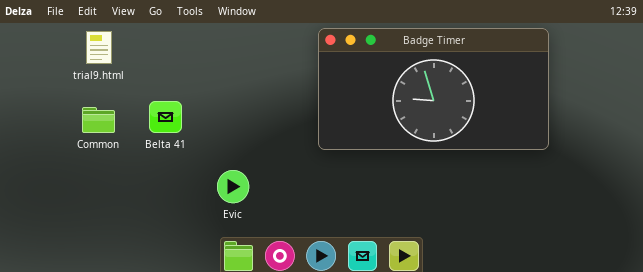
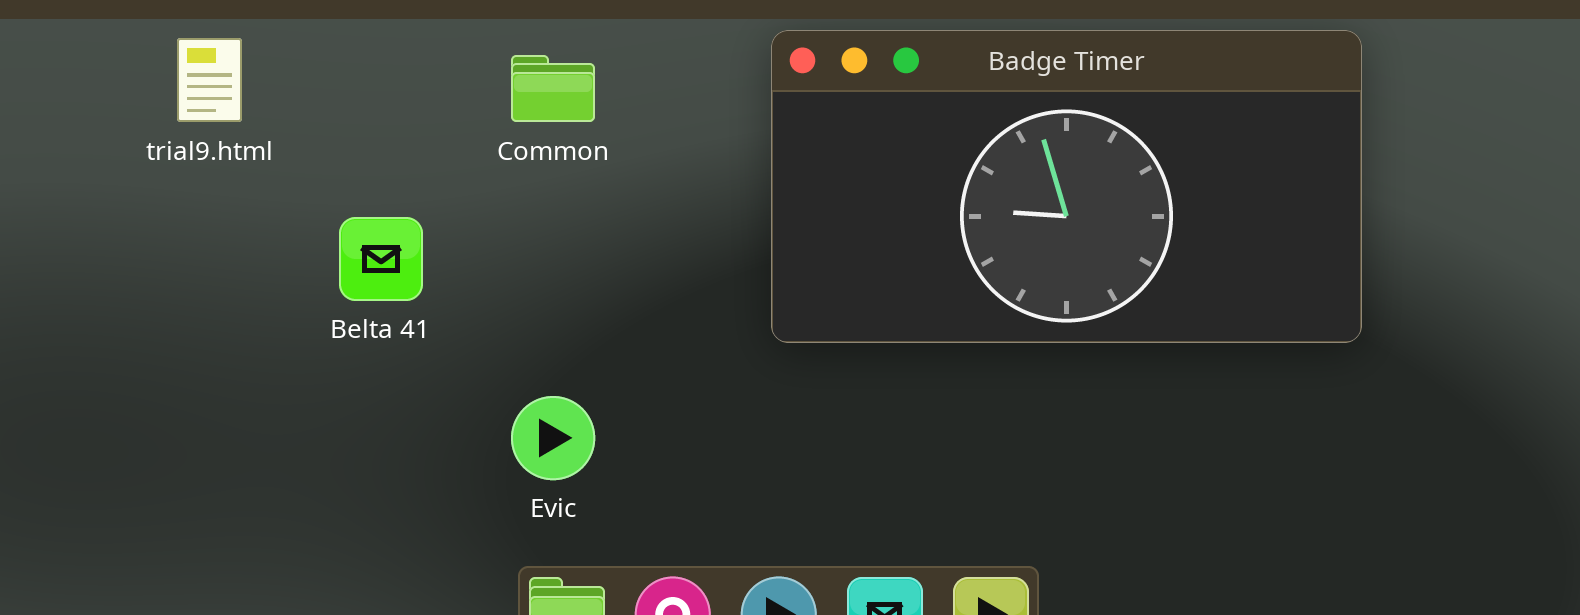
Common: [82,107,115,133] -> [511,55,595,122], moved

